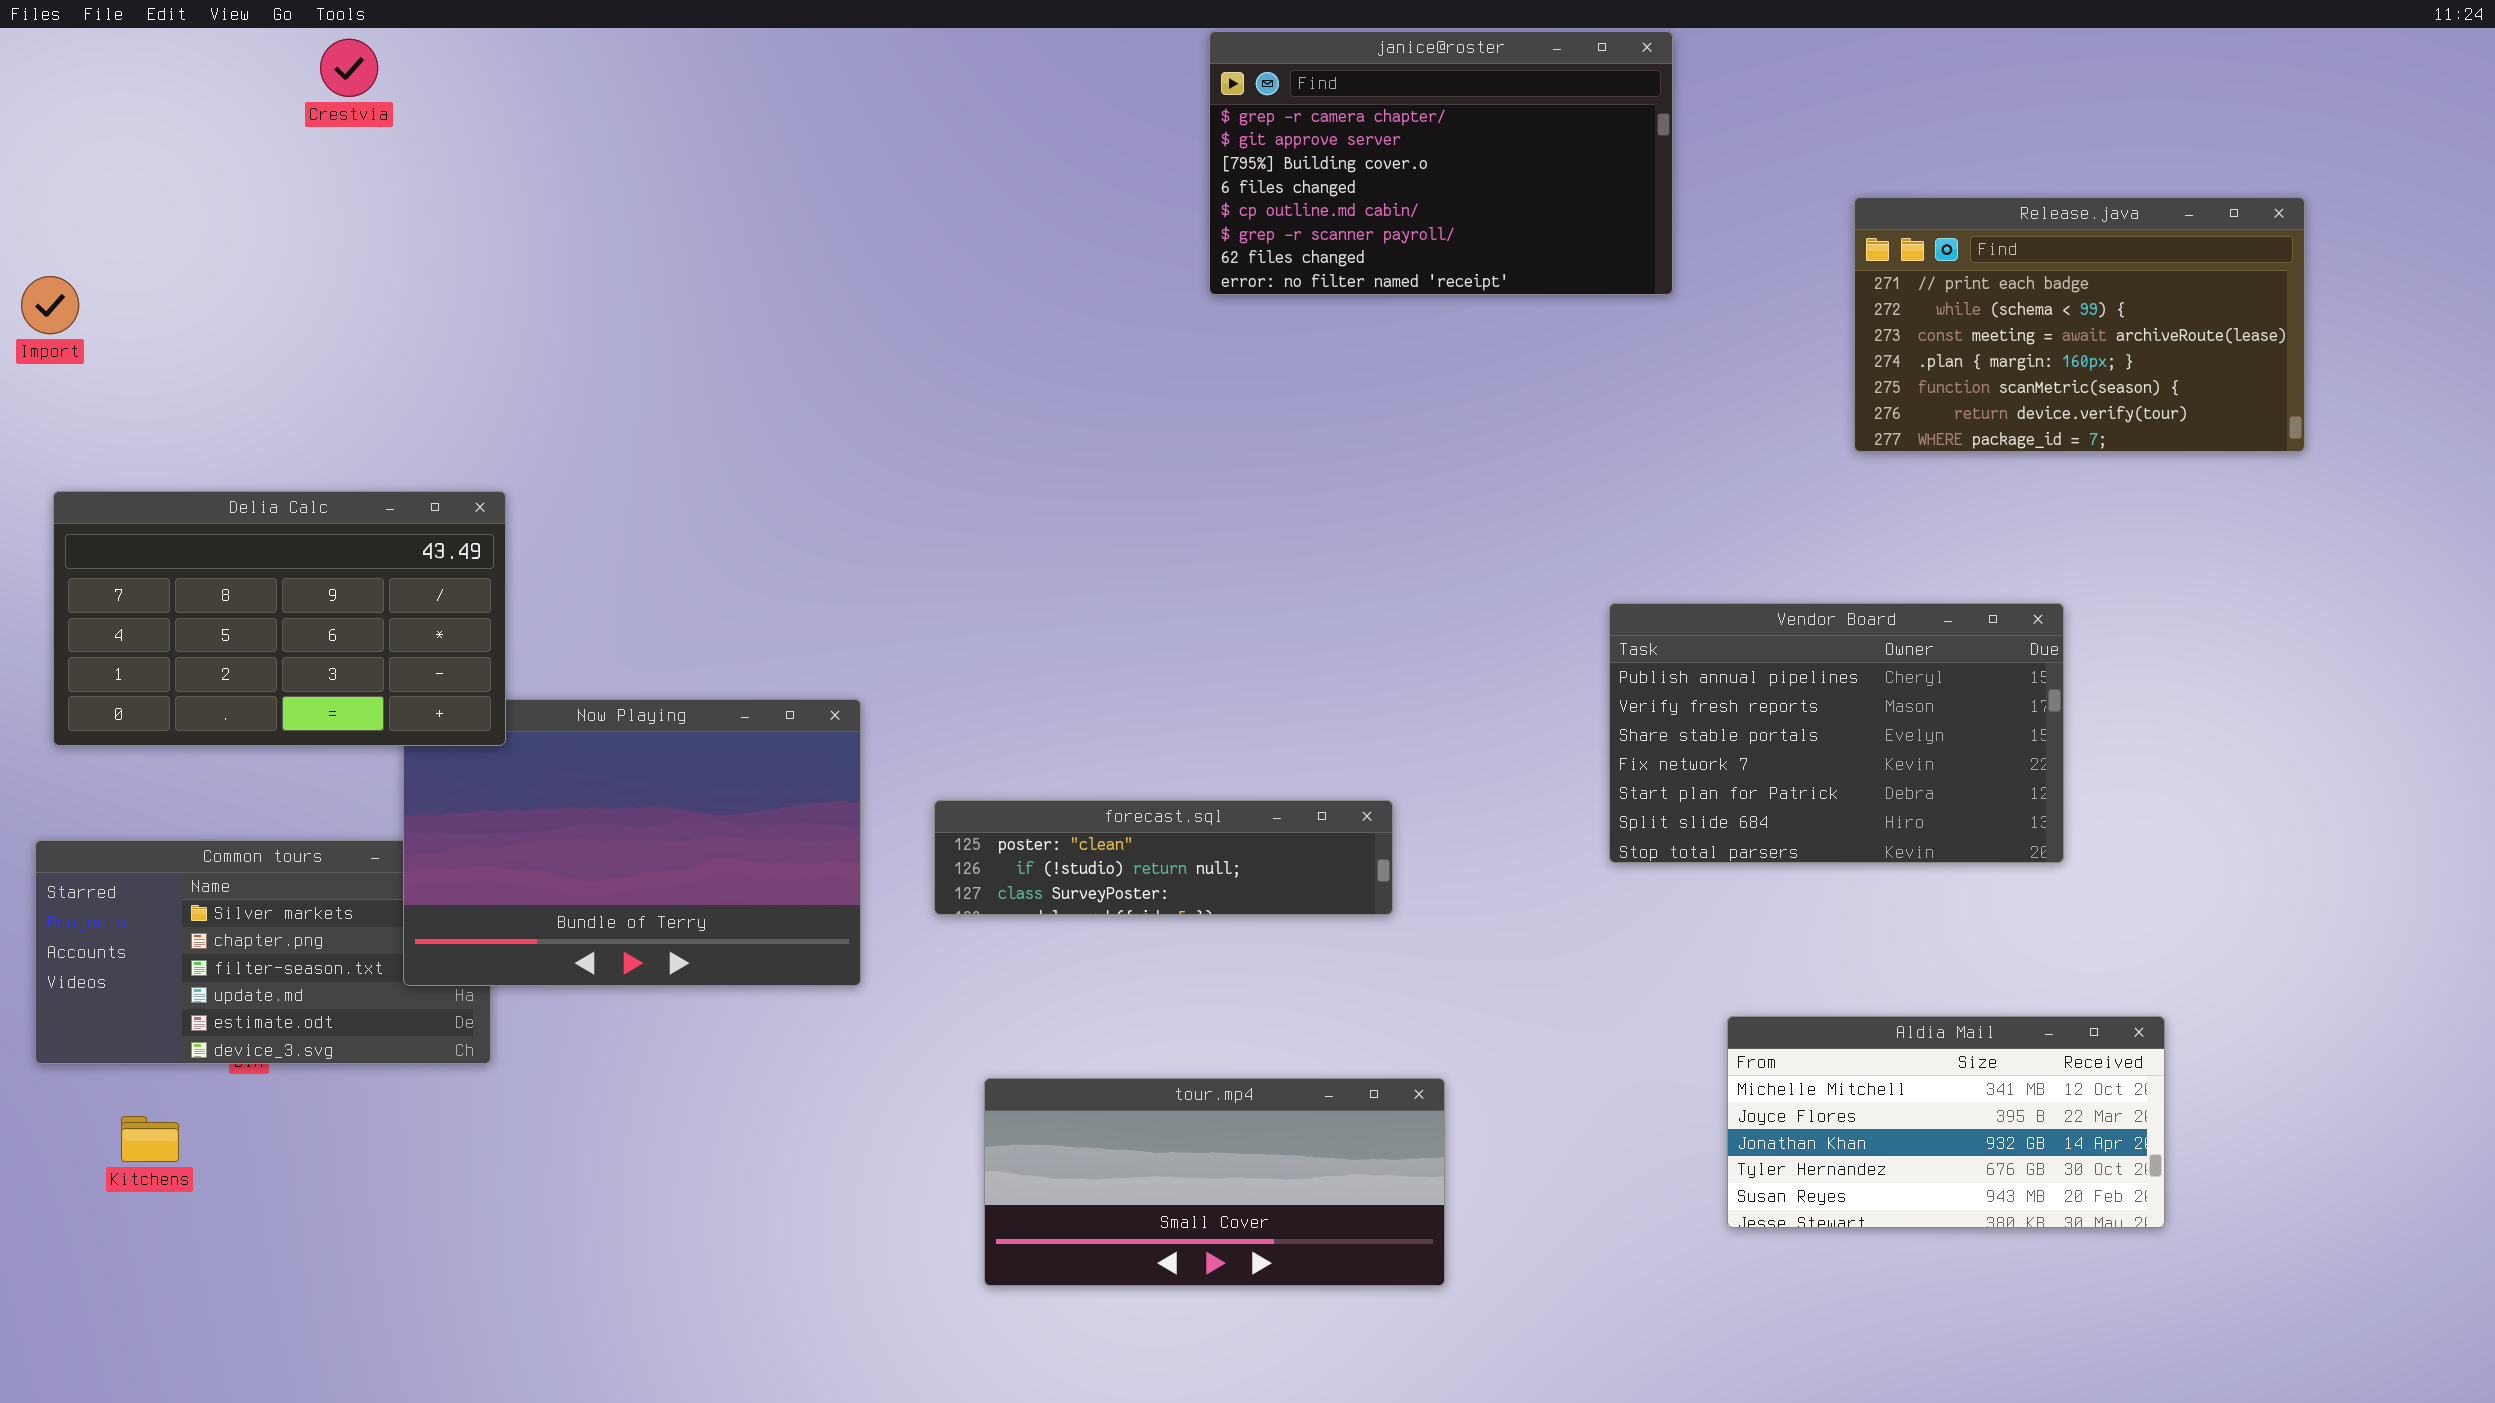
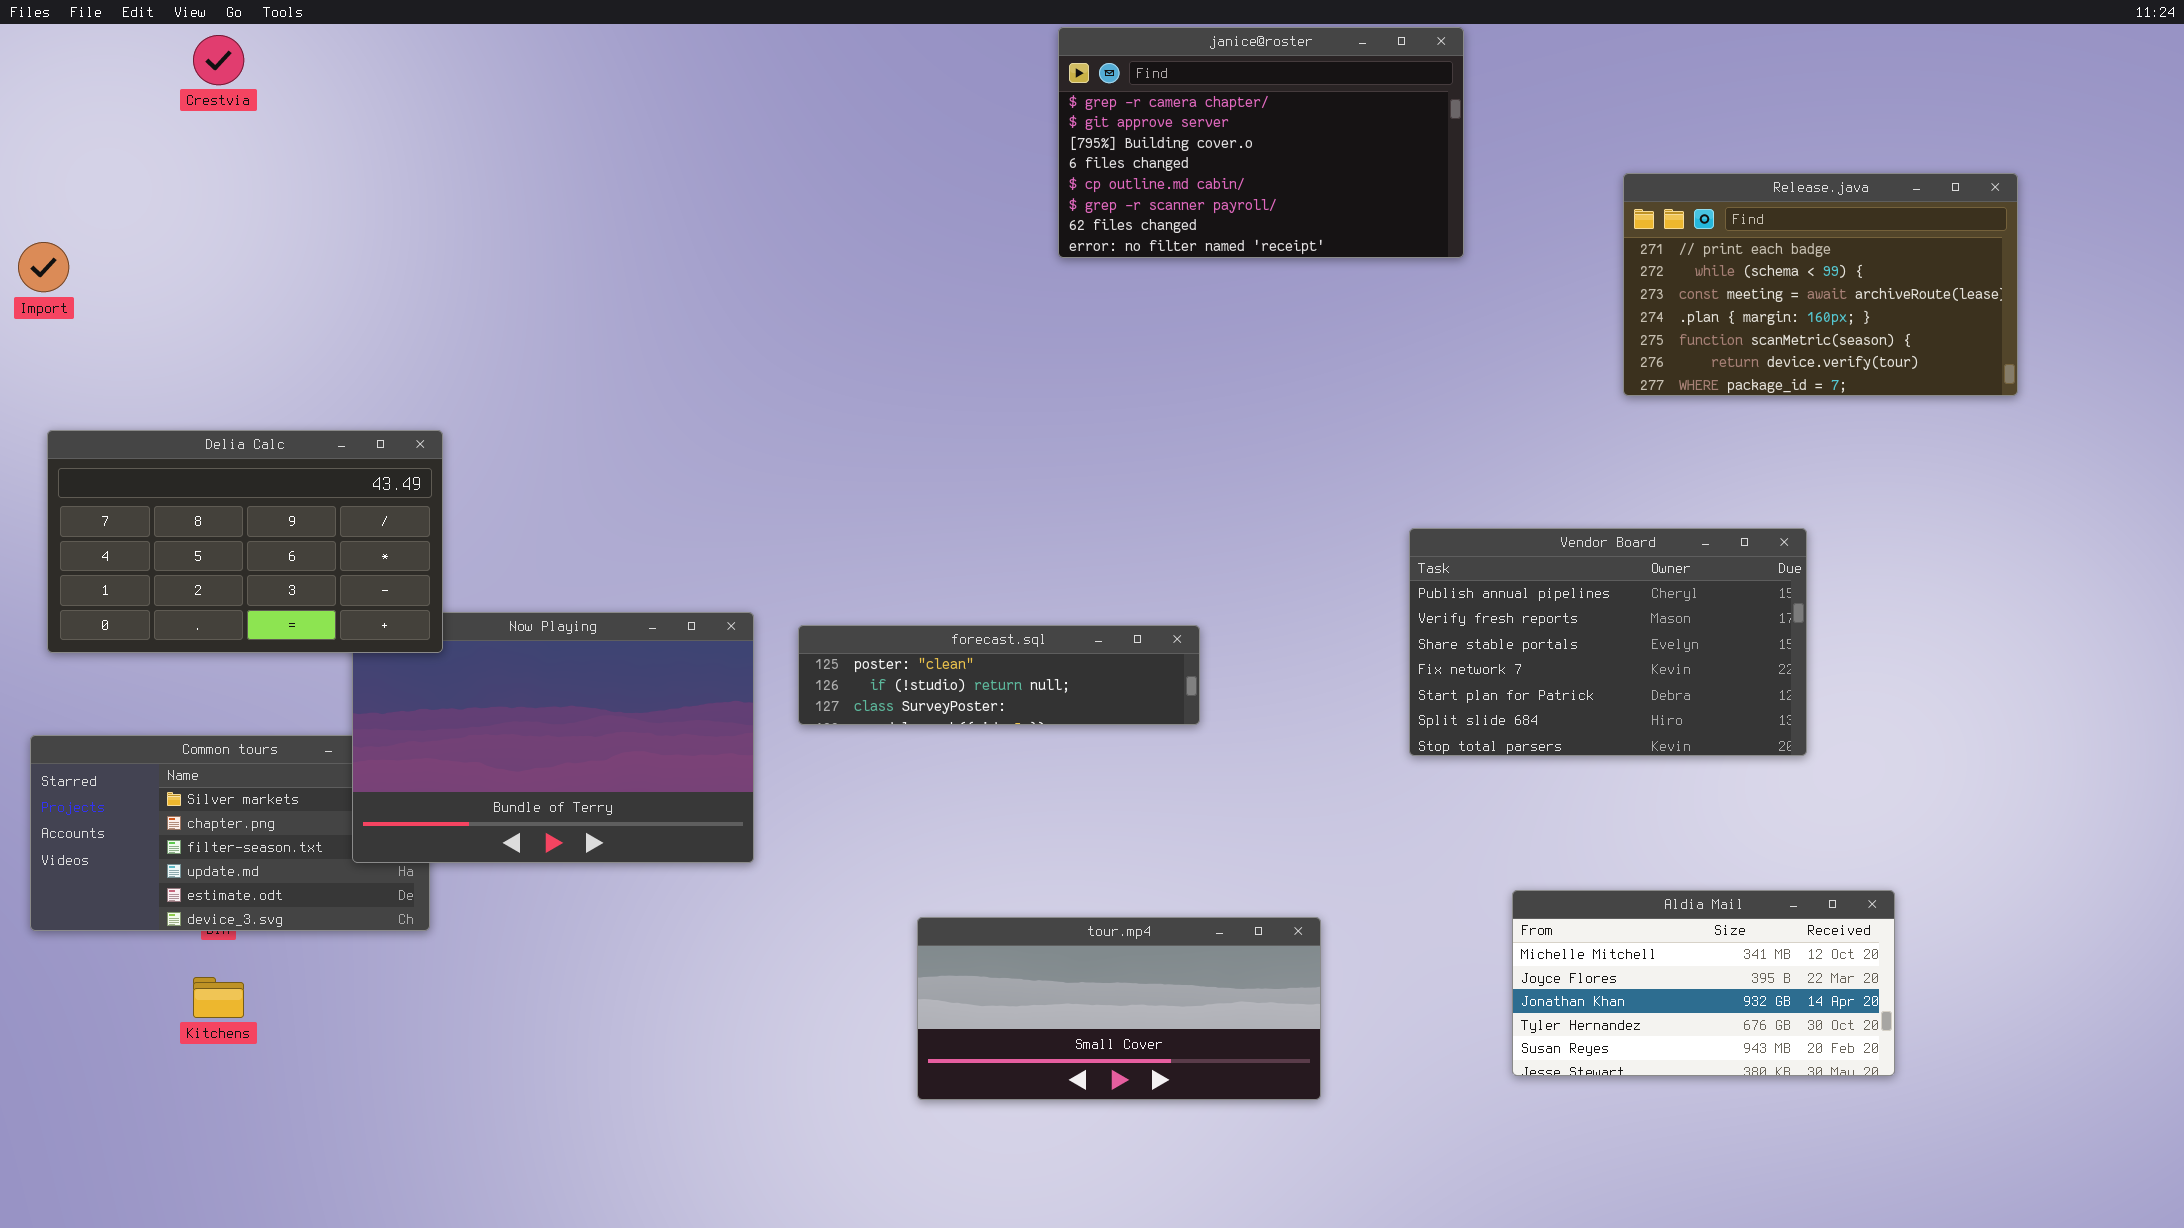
Crestvia: [320,39,378,97] -> [193,35,244,85], moved
forecast.sql: [934,800,1393,915] -> [798,625,1200,725], moved
tour.mp4: [984,1078,1445,1286] -> [917,917,1321,1100], moved
Kitchens: [121,1116,179,1162] -> [193,977,244,1018], moved

